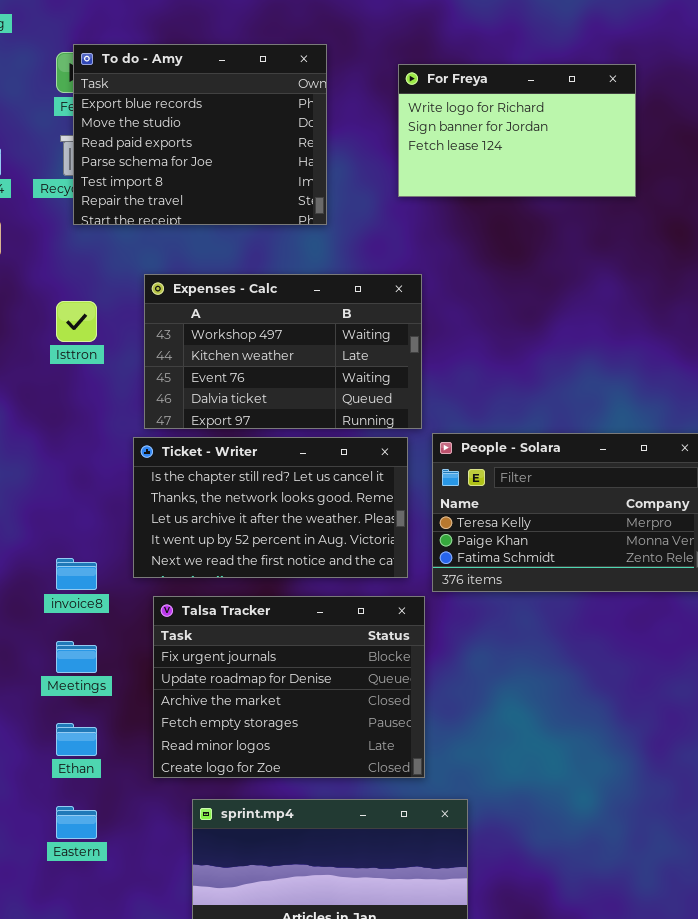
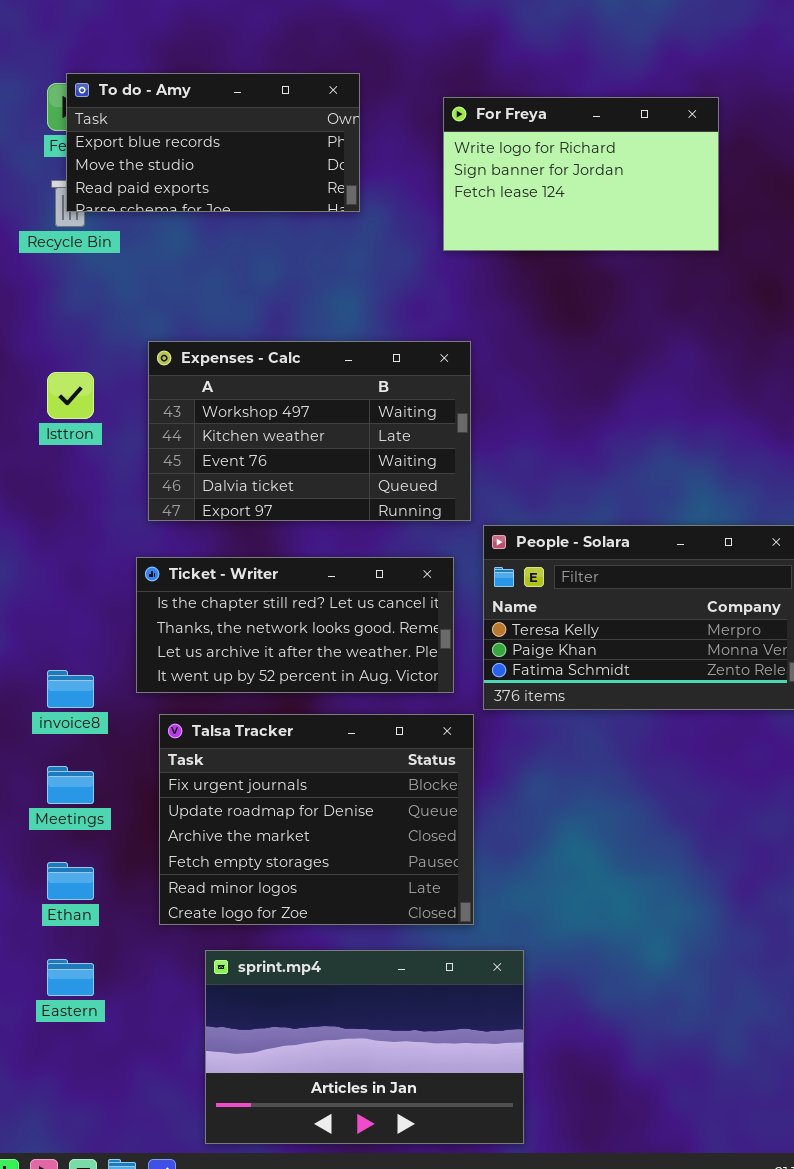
To do - Amy: [73,44,327,225] -> [66,73,360,212], resized
Ticket - Writer: [133,437,408,578] -> [136,557,454,693], resized

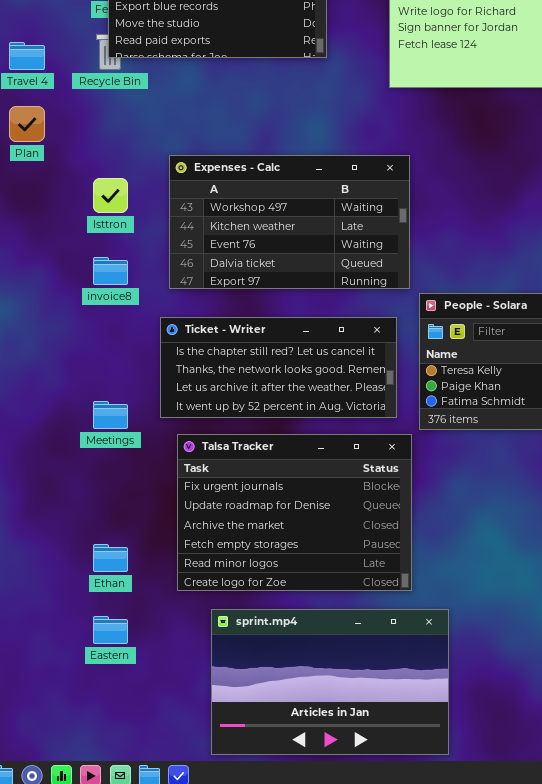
invoice8: [47,670,94,708] -> [93,257,128,285], moved
Meetings: [47,766,94,804] -> [93,401,128,429], moved

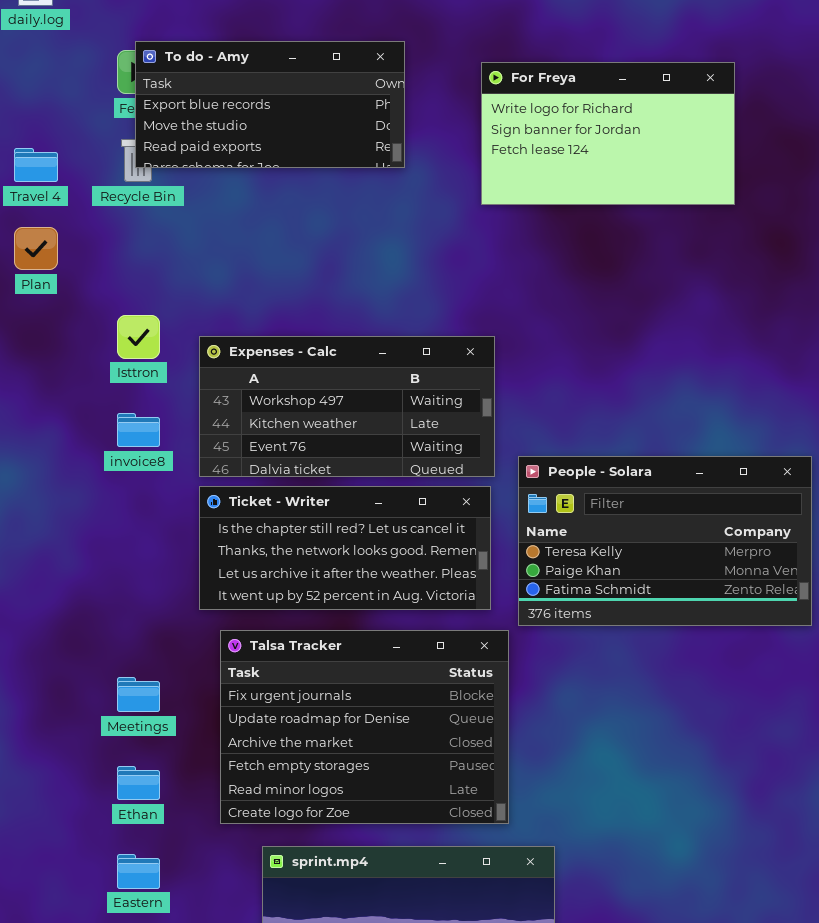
Expenses - Calc: [169,155,410,289] -> [199,336,495,477], moved, resized
Meetings: [93,401,128,429] -> [117,677,160,712], moved

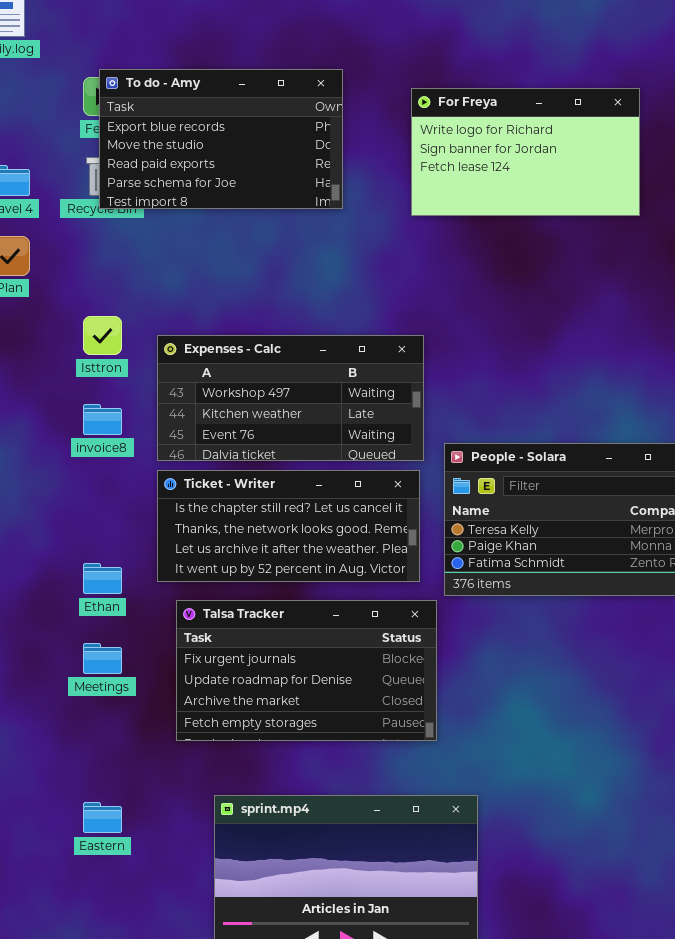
To do - Amy: [135,41,405,168] -> [99,69,343,209], resized
Talsa Tracker: [220,630,509,824] -> [176,600,437,741], resized
Ethan: [117,766,160,800] -> [83,563,122,594], moved

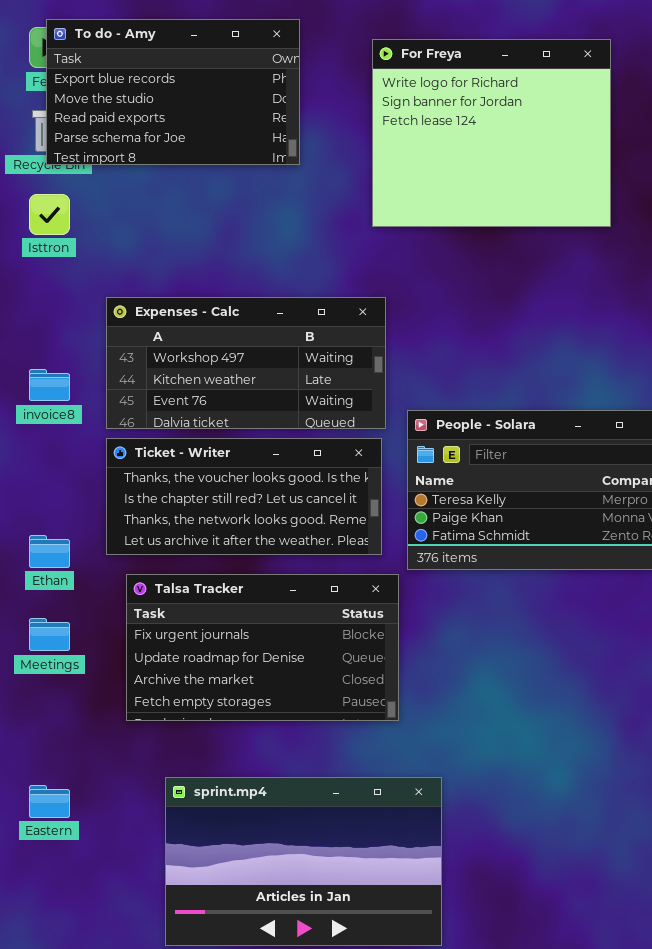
For Freya: [411,88,640,216] -> [372,39,611,227], resized
Isttron: [83,316,122,355] -> [29,194,70,235], moved
Ticket - Writer: [157,470,420,582] -> [106,438,382,555], scrolled up 1 row

